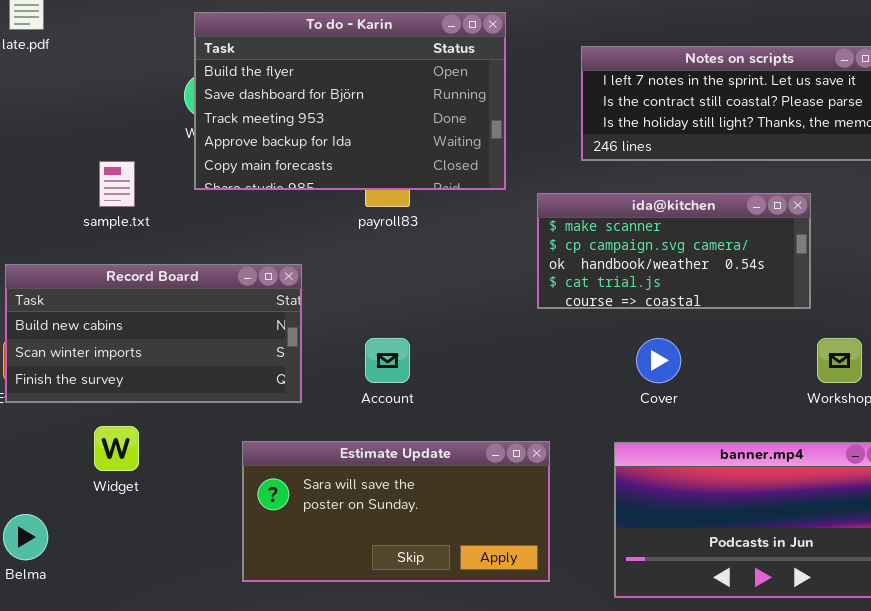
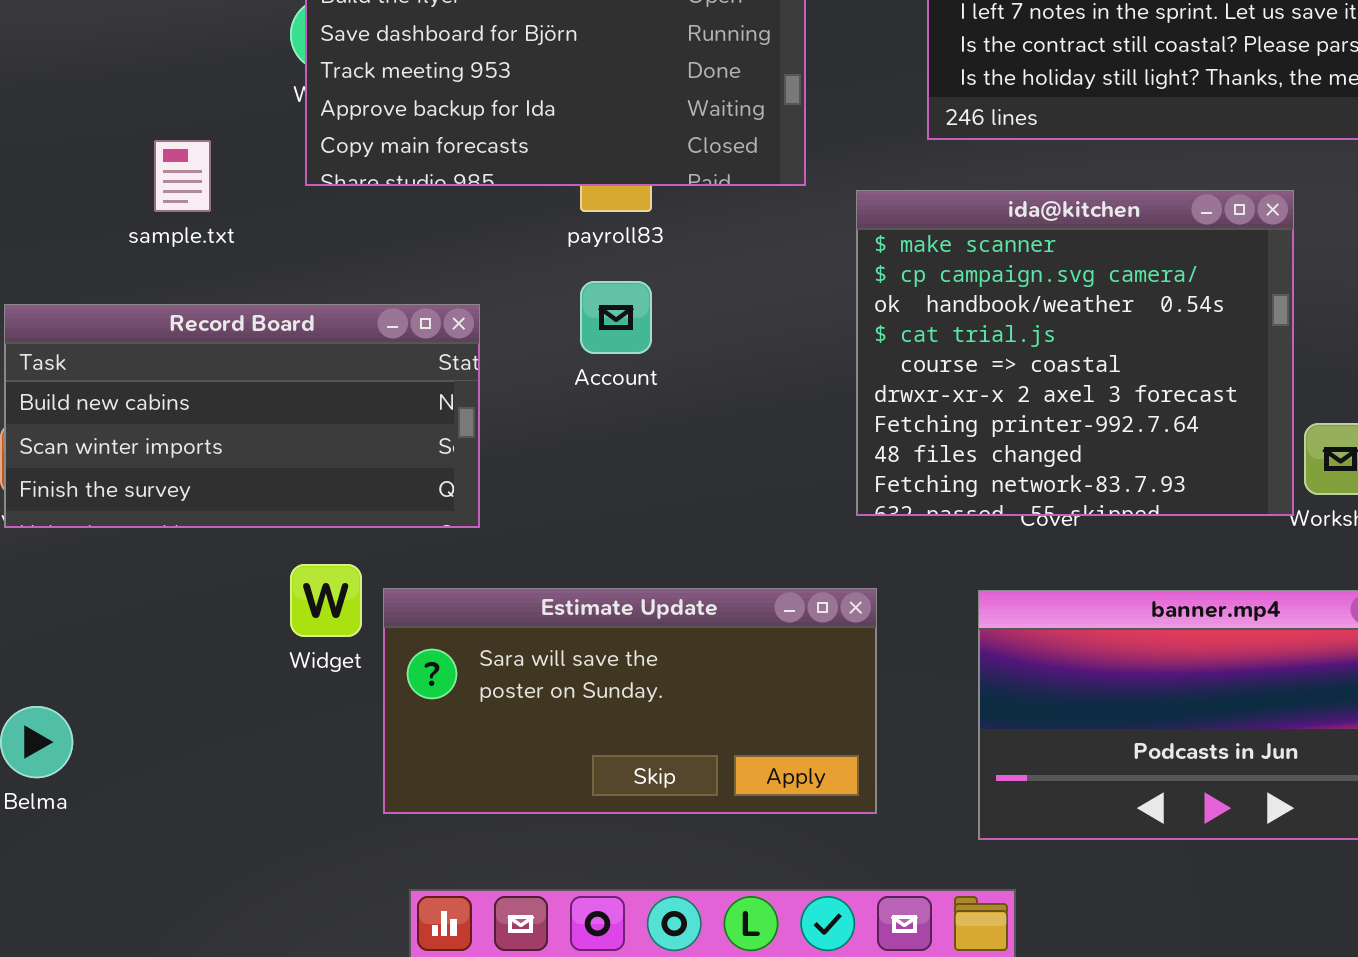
ida@kitchen: [537,193,811,309] -> [856,190,1294,516], resized
Account: [365,338,410,383] -> [580,281,652,354], moved
Widget: [94,426,139,471] -> [290,564,362,637], moved

